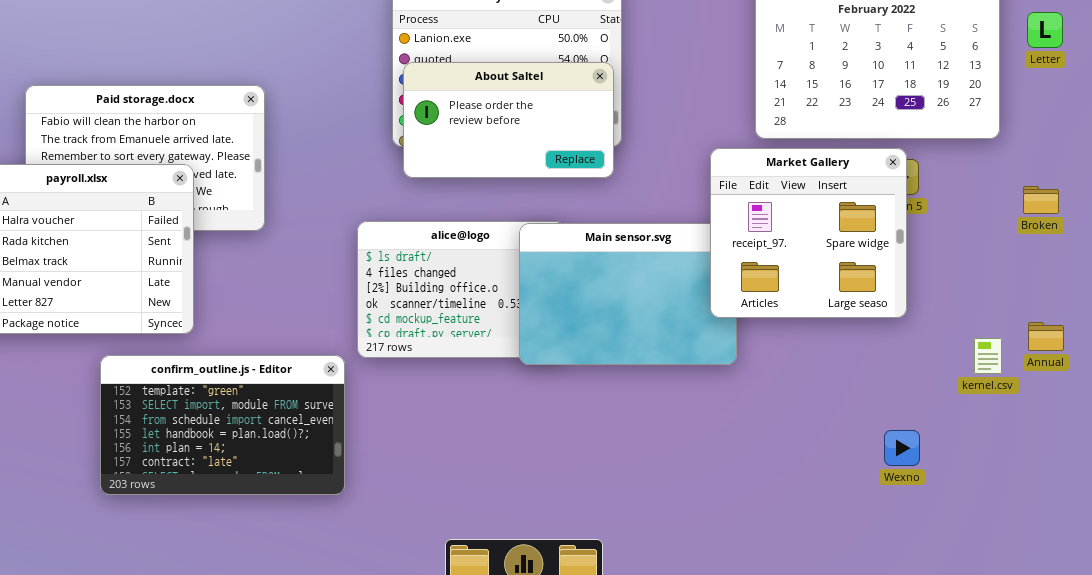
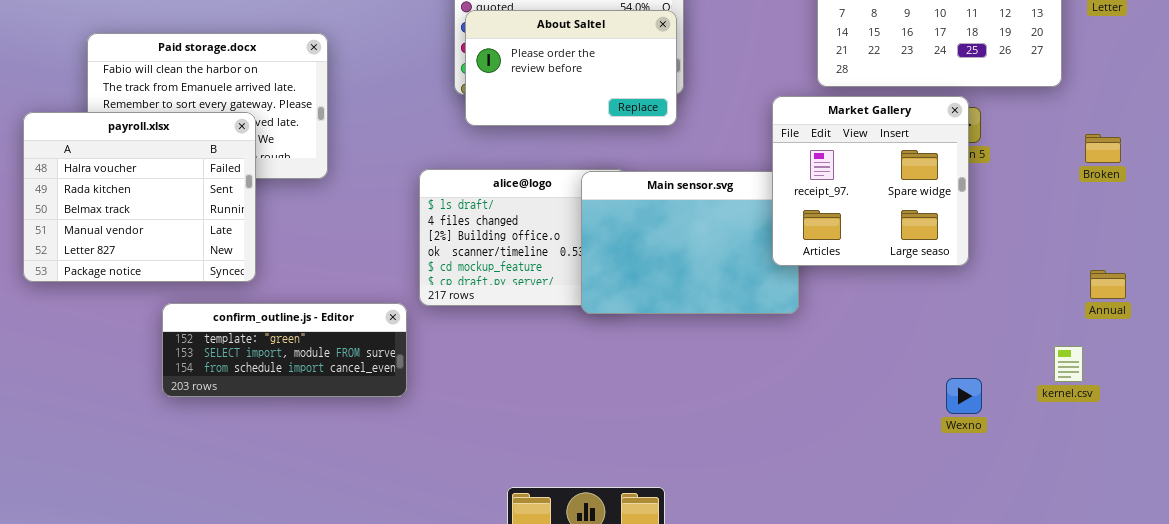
kernel.csv: [974,338,1002,374] -> [1054,346,1083,382], moved
confirm_outline.js - Editor: [100,355,345,495] -> [162,303,407,397], resized

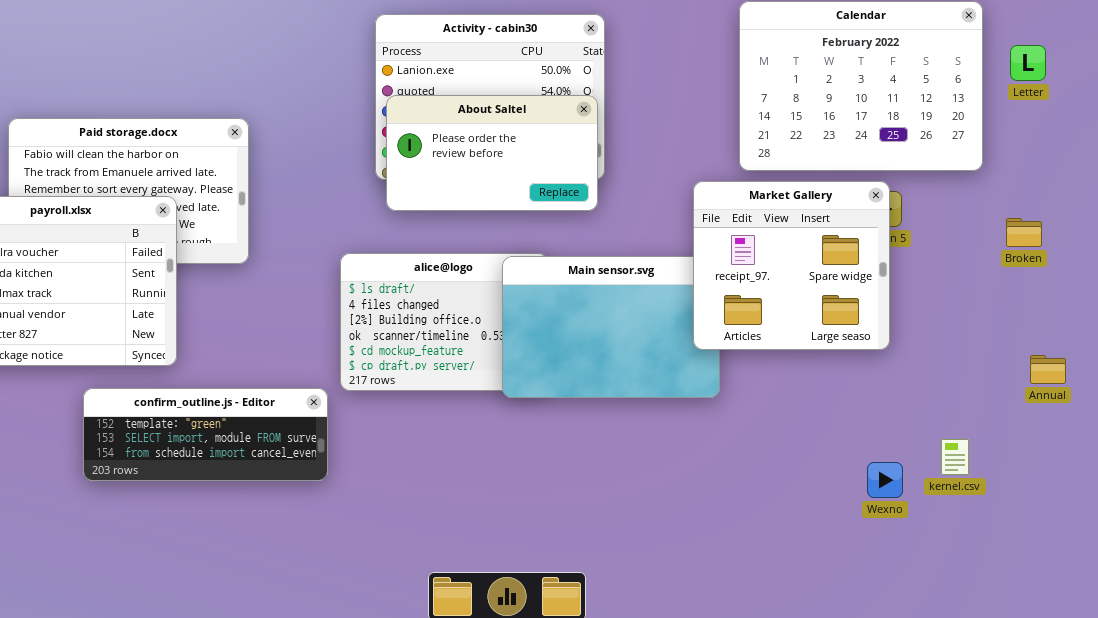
Annual: [1090,270,1126,299] -> [1030,355,1066,384], moved
kernel.csv: [1054,346,1083,382] -> [941,439,969,475], moved

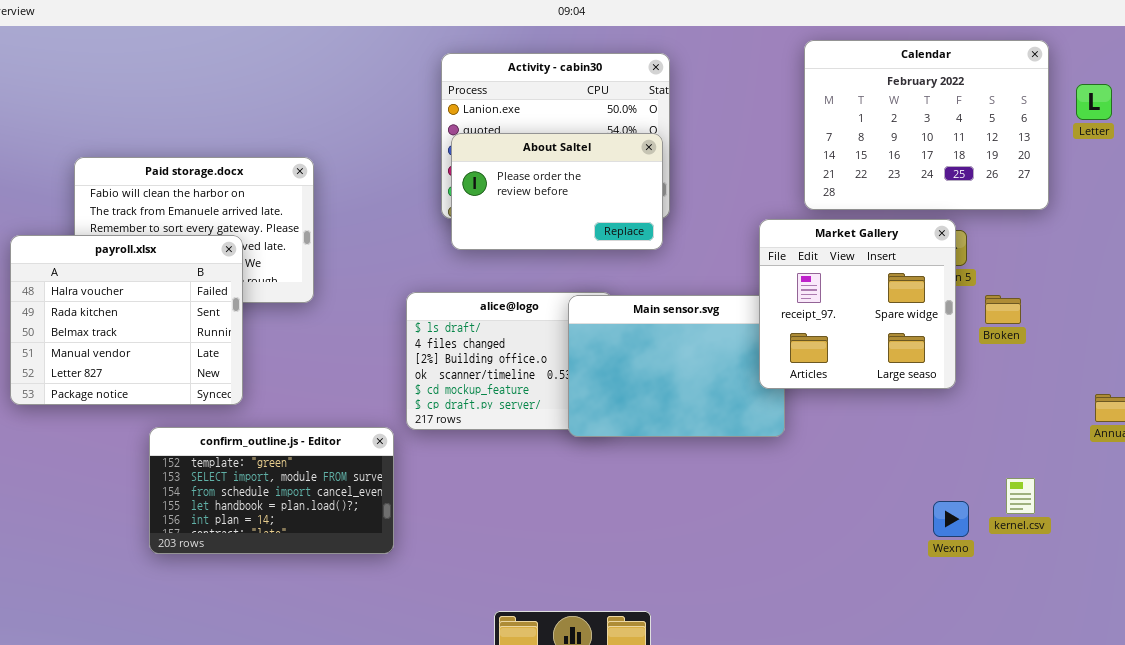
Broken: [1006,218,1042,247] -> [985,295,1021,324], moved
confirm_outline.js - Editor: [83,388,328,481] -> [149,427,394,554], resized

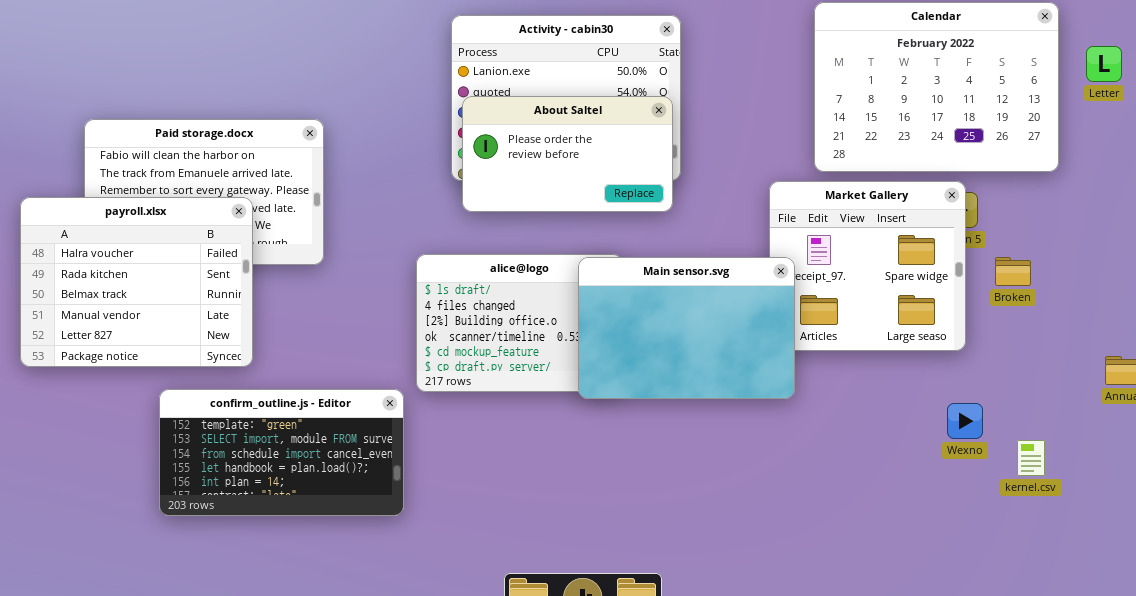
Main sensor.svg: [568,295,785,437] -> [578,257,795,399], raised
Wexno: [933,501,969,537] -> [947,403,983,439], moved

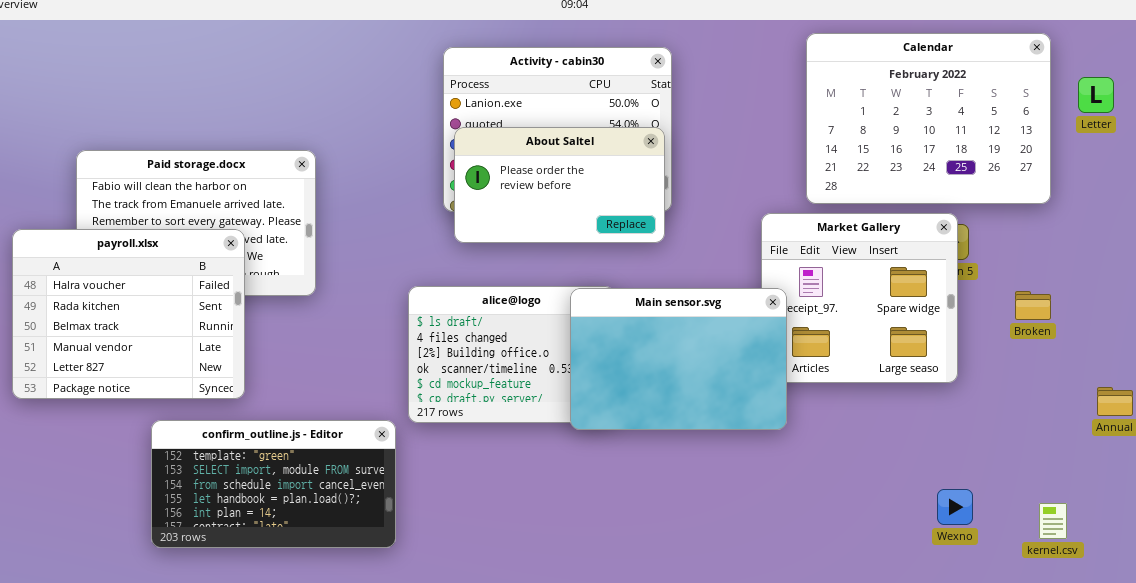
Broken: [995,257,1031,286] -> [1015,291,1051,320], moved
Wexno: [947,403,983,439] -> [937,489,973,525], moved
kernel.csv: [1017,440,1045,476] -> [1039,503,1067,539], moved

